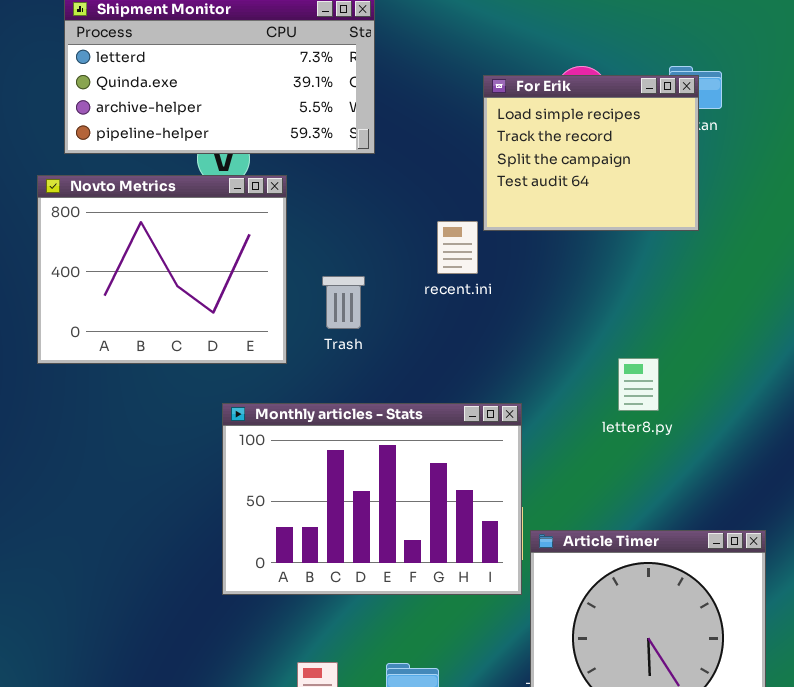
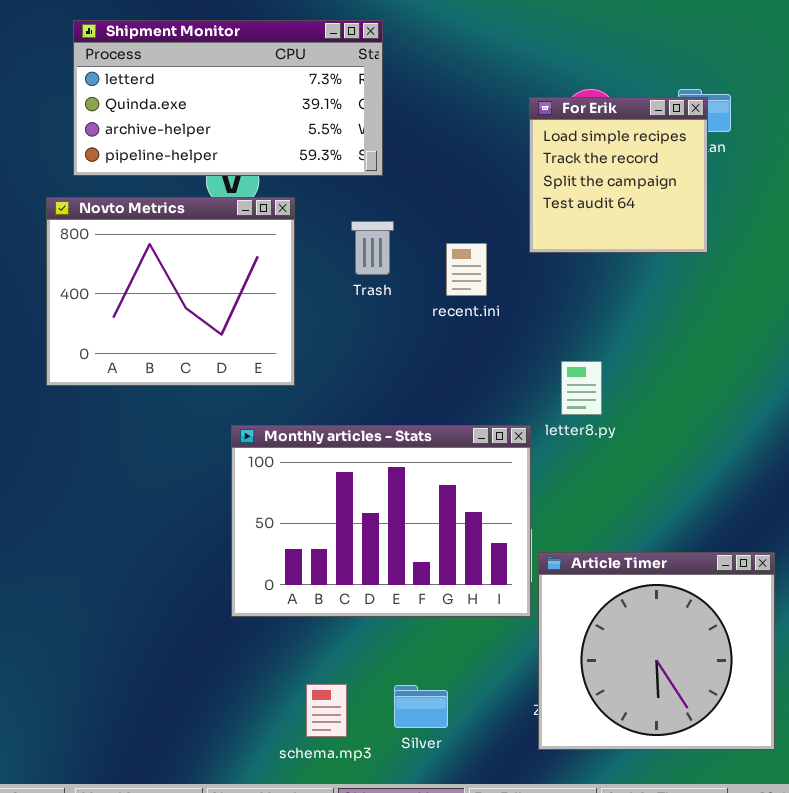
For Erik: [483,75,699,231] -> [529,97,708,253], resized
Trash: [322,276,365,329] -> [351,221,394,275], moved
letter8.py: [618,358,659,411] -> [561,361,602,415], moved

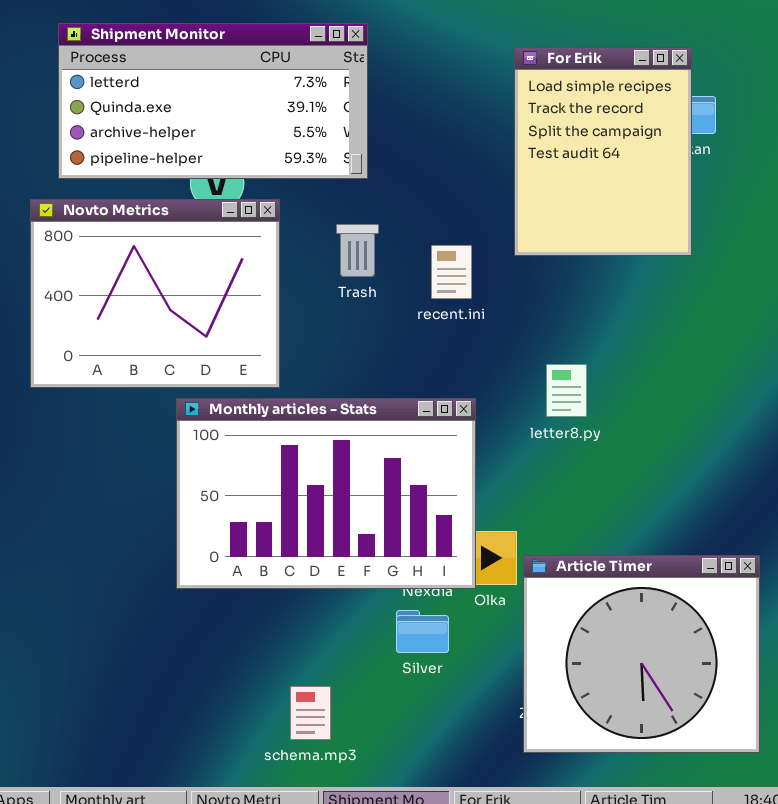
For Erik: [529,97,708,253] -> [514,47,692,256], resized
Monthly articles - Stats: [231,425,531,617] -> [176,398,476,589], moved
Silver: [394,685,448,728] -> [396,610,449,653], moved

